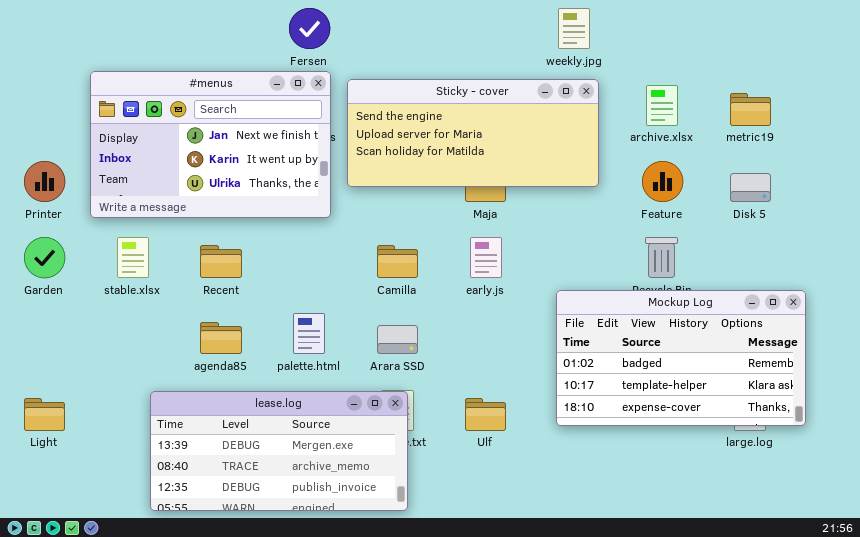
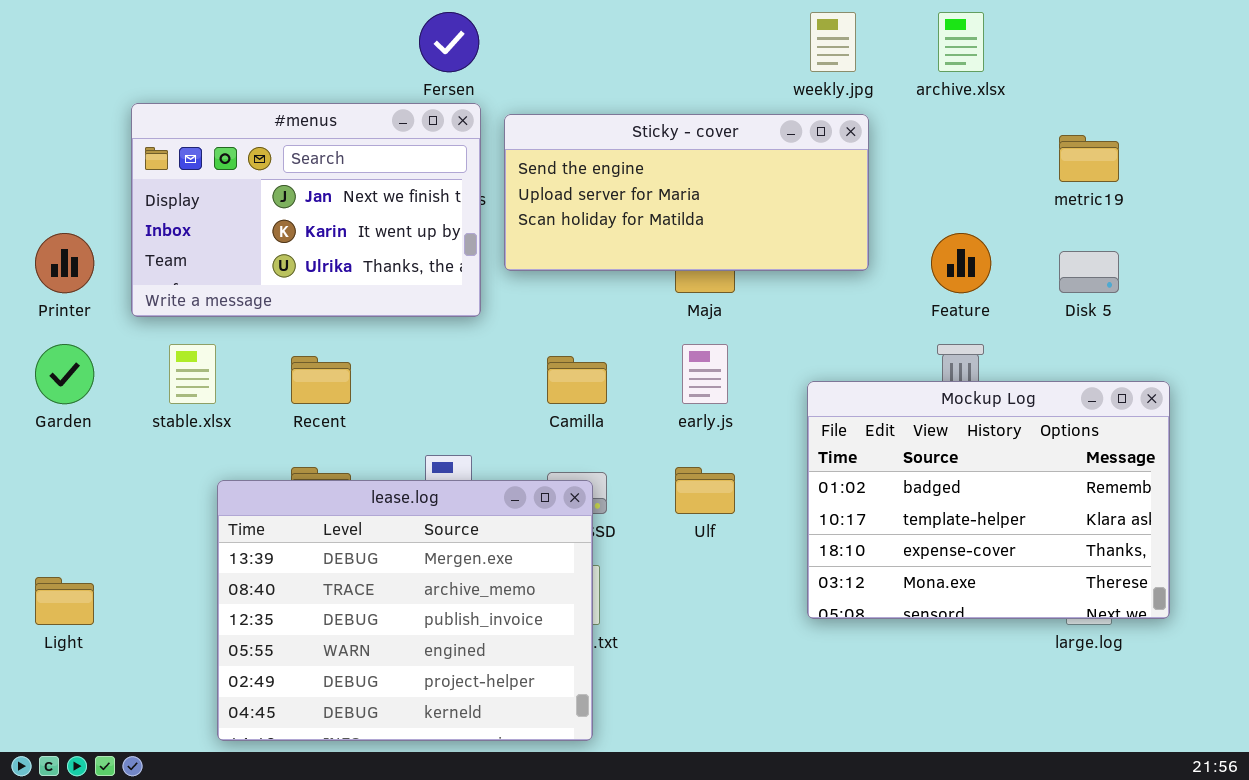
archive.xlsx: [646,85,678,126] -> [938,12,984,72], moved
Mockup Log: [556,290,806,426] -> [807,381,1170,619], resized
lease.log: [150,391,408,511] -> [217,480,593,741], resized
Ulf: [465,398,506,431] -> [675,467,735,514], moved

